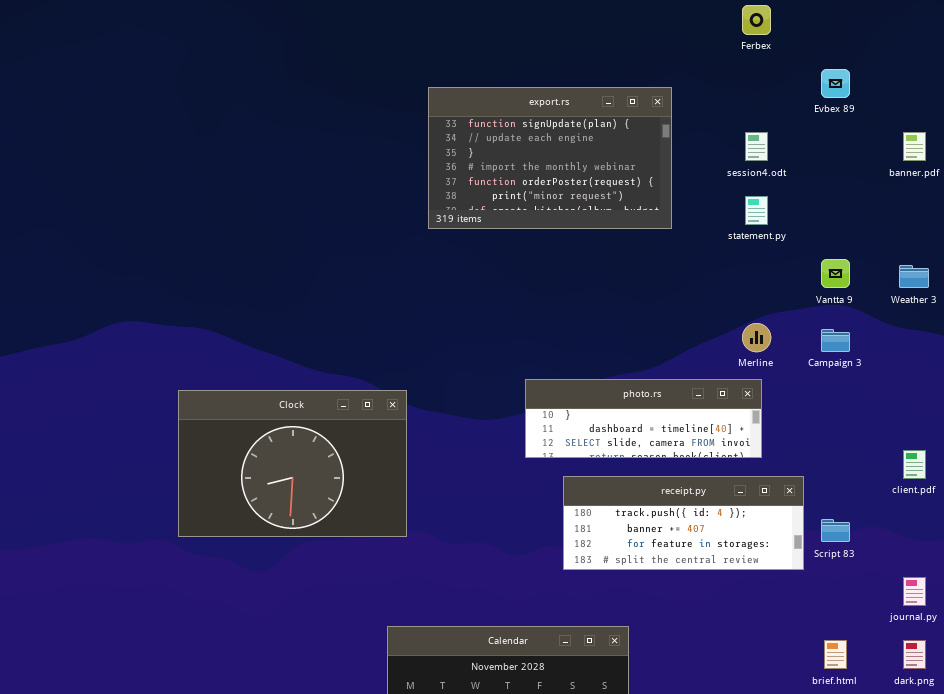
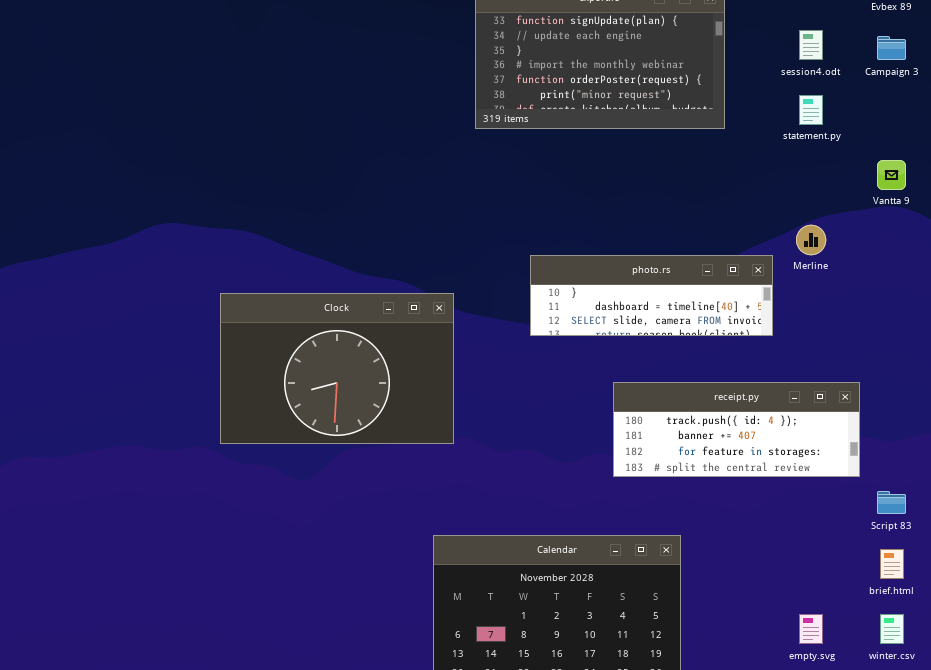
Campaign 3: [821,329,850,352] -> [877,36,906,60], moved
photo.rs: [525,379,762,458] -> [530,255,773,336], moved
Script 83: [821,519,850,542] -> [877,491,906,514], moved

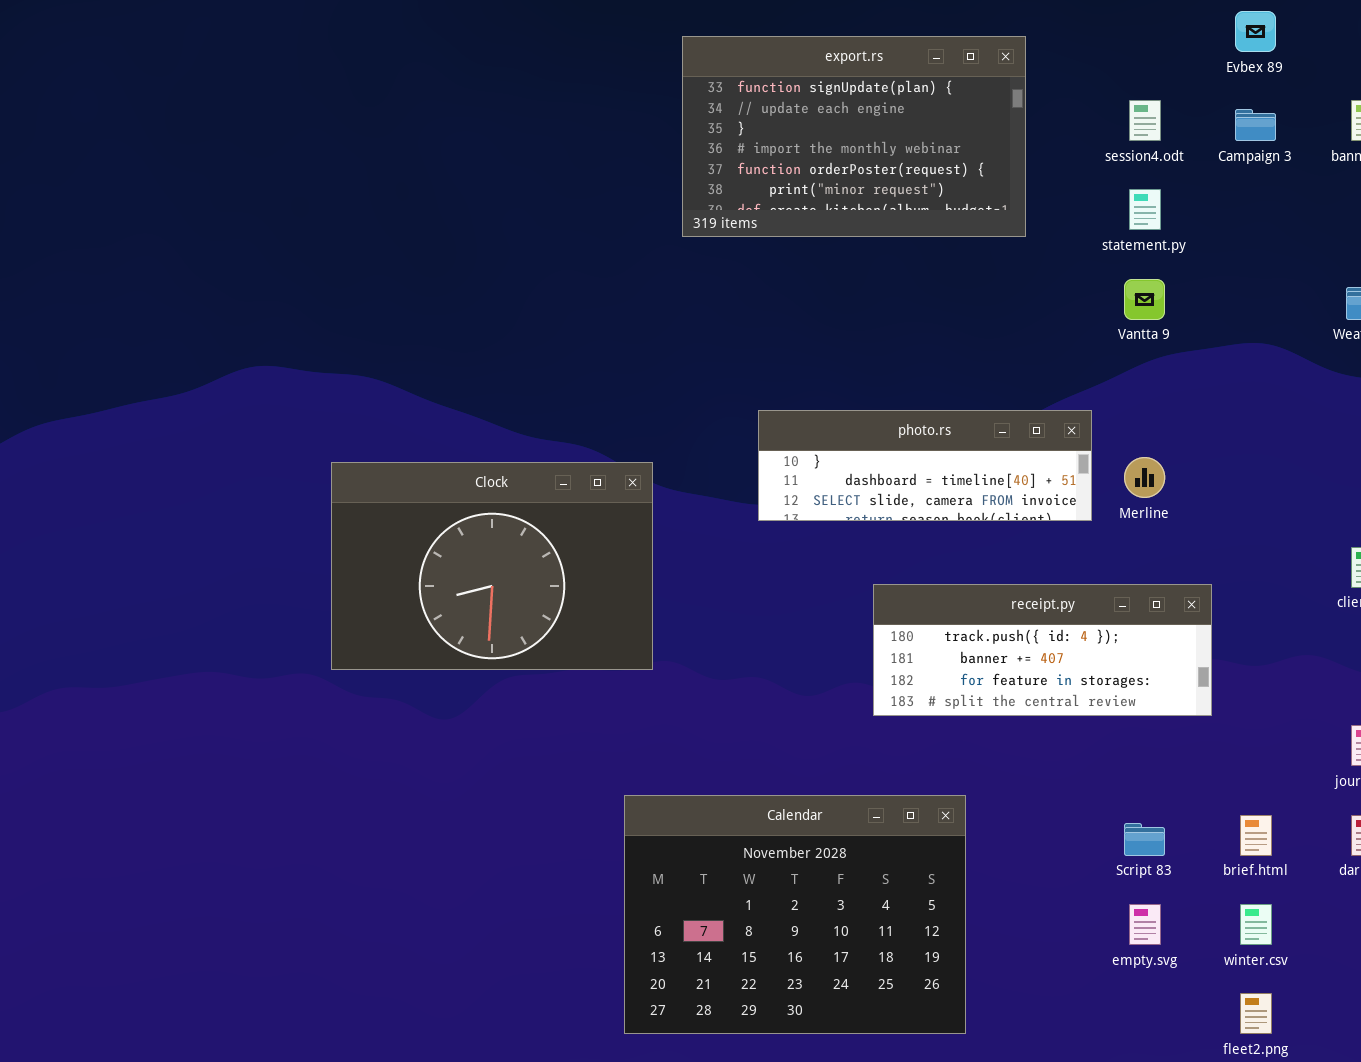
Vantta 9: [877,160,906,190] -> [1124,279,1165,320], moved
Merline: [796,225,826,255] -> [1124,457,1165,498], moved
Script 83: [877,491,906,514] -> [1124,823,1165,856], moved

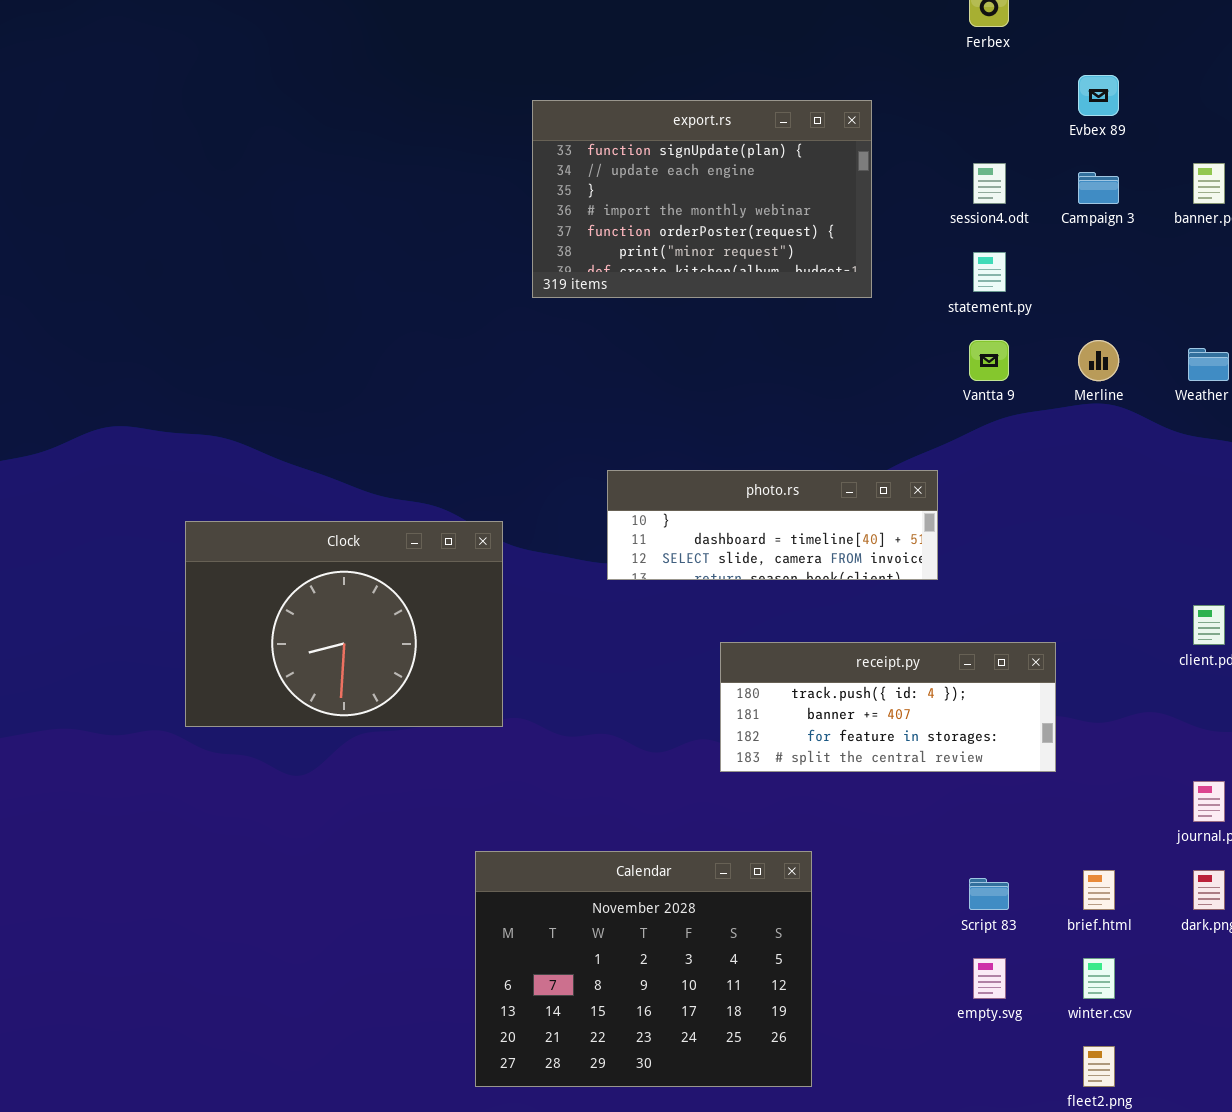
Merline: [1124,457,1165,498] -> [1078,340,1119,381], moved

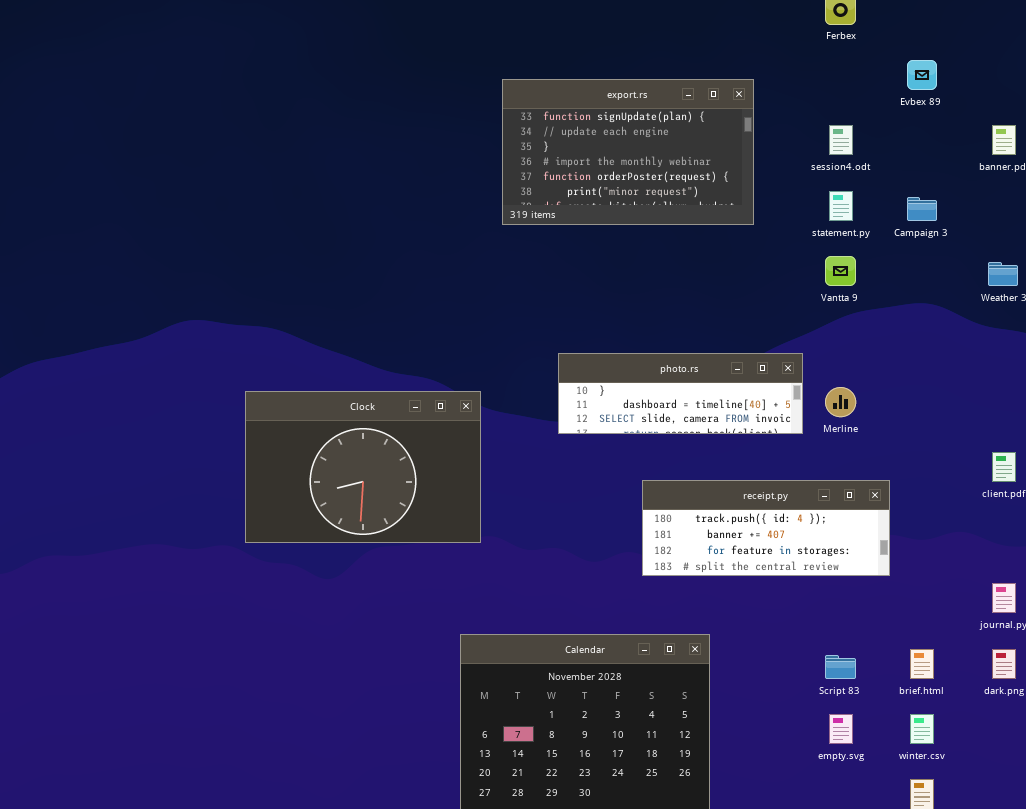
Campaign 3: [1078,172,1119,204] -> [907,197,937,221], moved
Merline: [1078,340,1119,381] -> [825,387,856,417], moved

